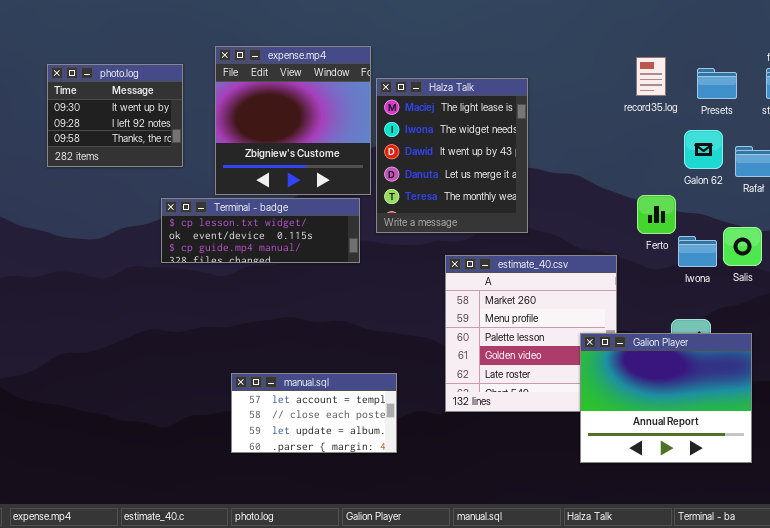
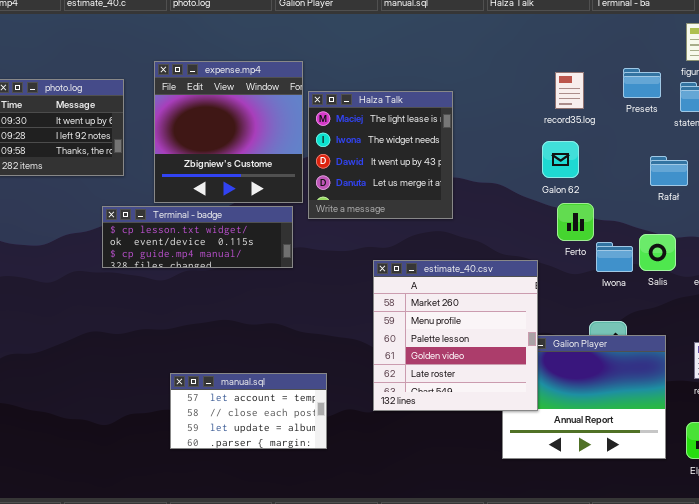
Presets: [697,68,737,99] -> [623,68,661,98], moved
Halza Talk: [376,78,528,233] -> [308,91,453,219], resized
Galon 62: [684,130,723,169] -> [542,141,579,178], moved
estimate_40.csv: [445,255,617,412] -> [373,260,538,411], raised

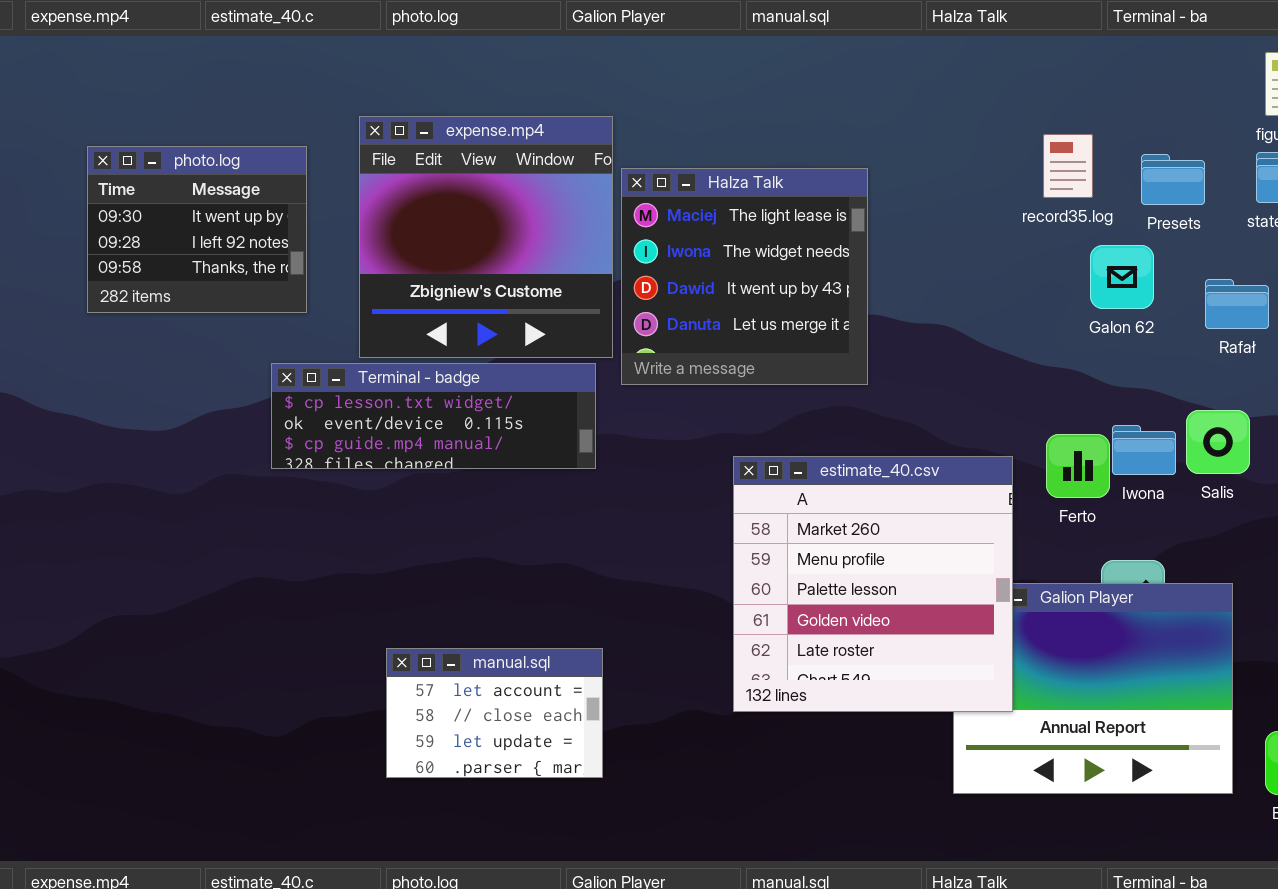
Presets: [623,68,661,98] -> [1141,154,1205,205], moved
Galon 62: [542,141,579,178] -> [1090,245,1154,309], moved
Ferto: [557,203,594,241] -> [1046,434,1110,498], moved
manual.sql: [170,373,327,449] -> [386,648,603,778], resized

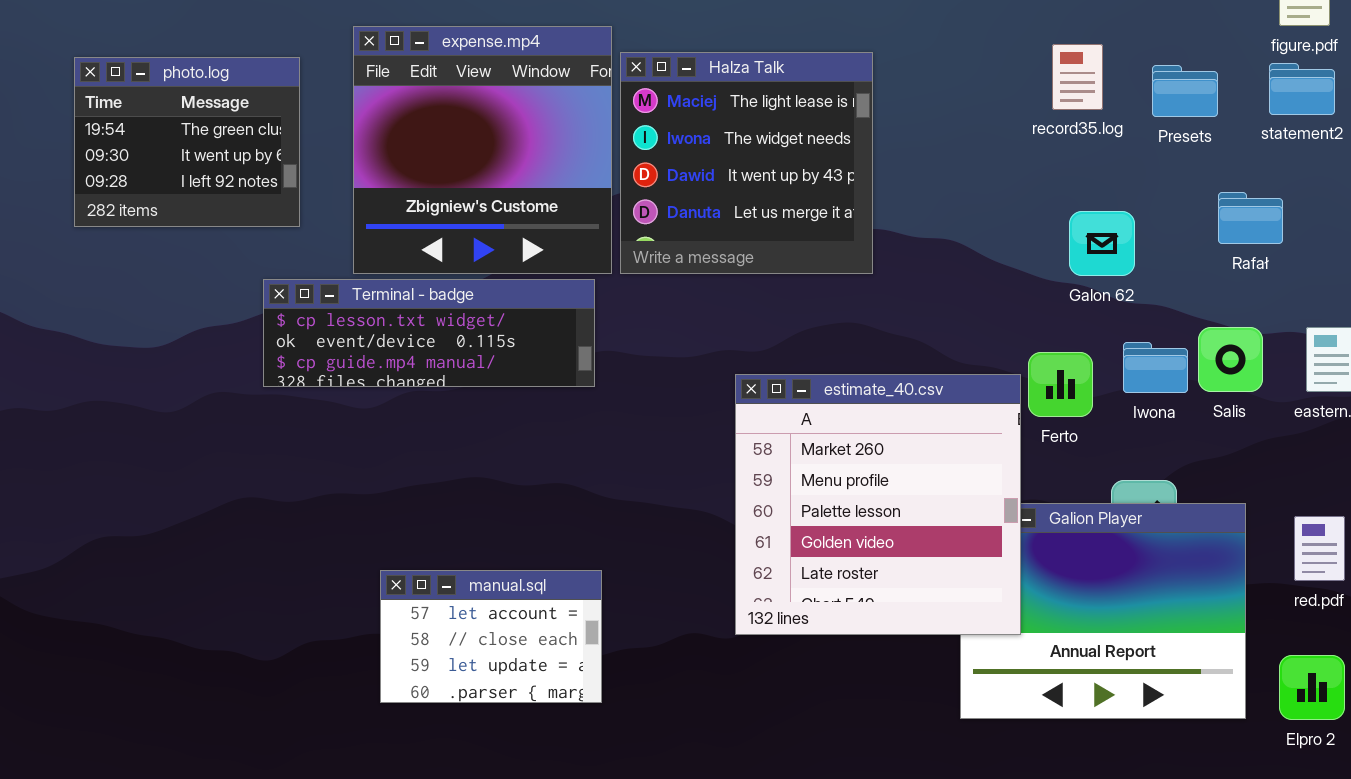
photo.log: [87,146,307,313] -> [74,57,300,227], scrolled up 1 row
Halza Talk: [621,168,868,385] -> [620,52,873,274], moved
Galon 62: [1090,245,1154,309] -> [1069,211,1135,276], moved
Ferto: [1046,434,1110,498] -> [1028,352,1093,417], moved

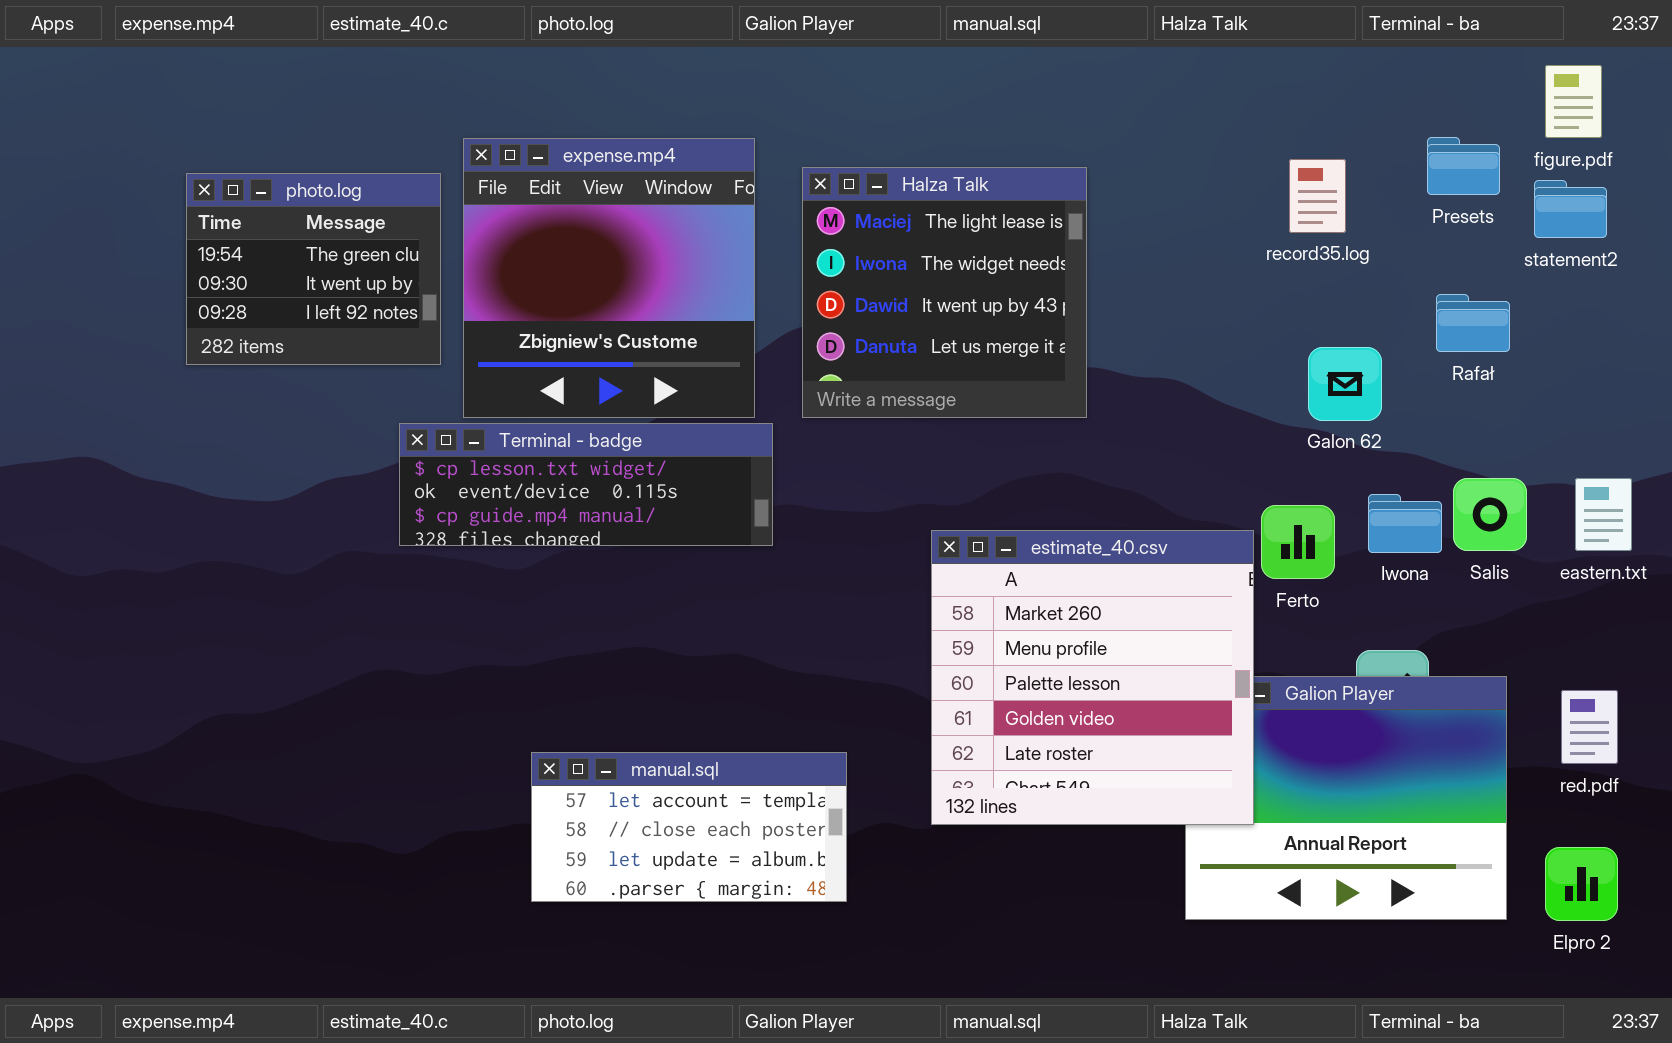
expense.mp4: [353,26,612,274] -> [463,138,755,418], moved
Presets: [1152,65,1218,117] -> [1427,137,1500,195], moved
Rafał: [1218,192,1283,244] -> [1436,294,1510,352], moved
manual.sql: [380,570,602,703] -> [531,752,847,902], resized

